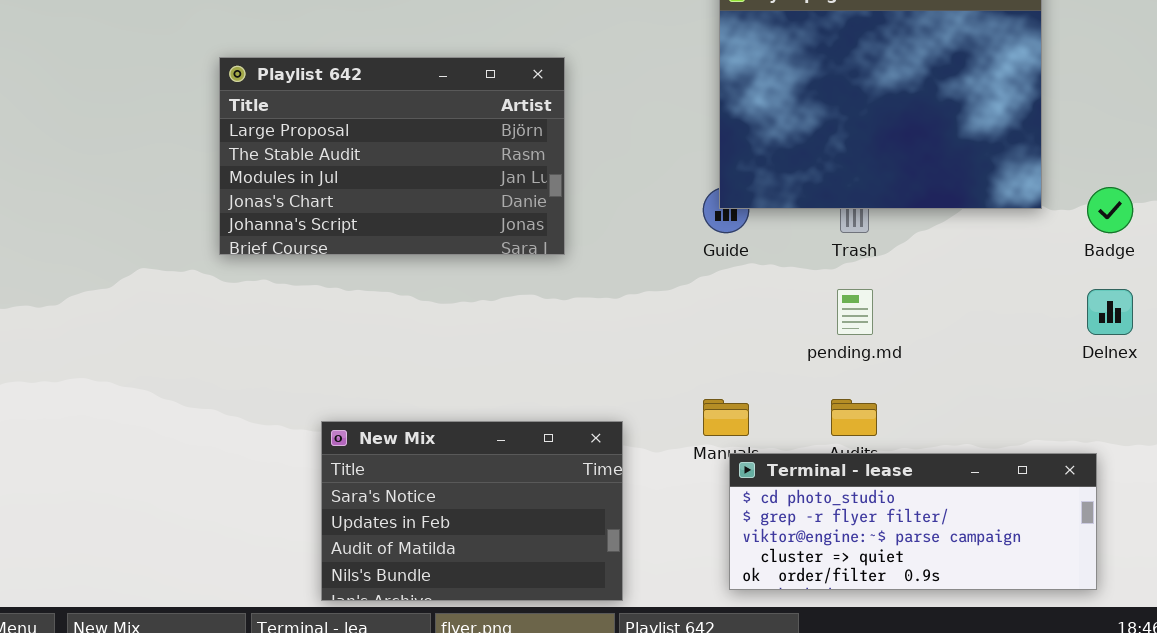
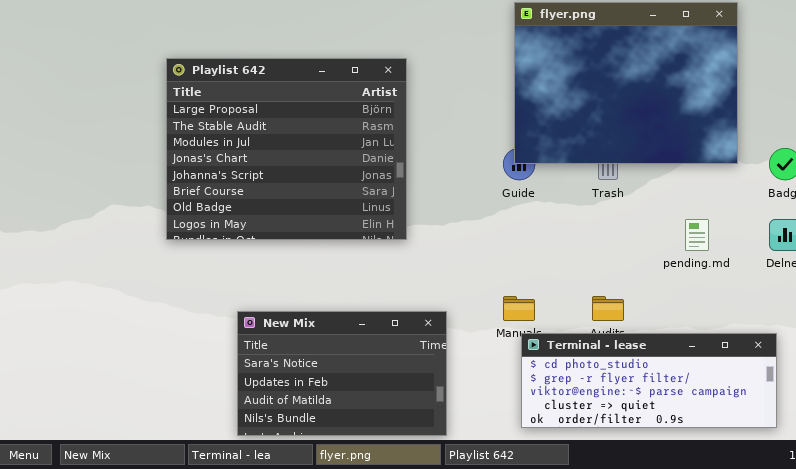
Playlist 642: [219,57,565,255] -> [166,58,407,240], resized
pending.md: [837,289,873,335] -> [685,219,709,251], moved

